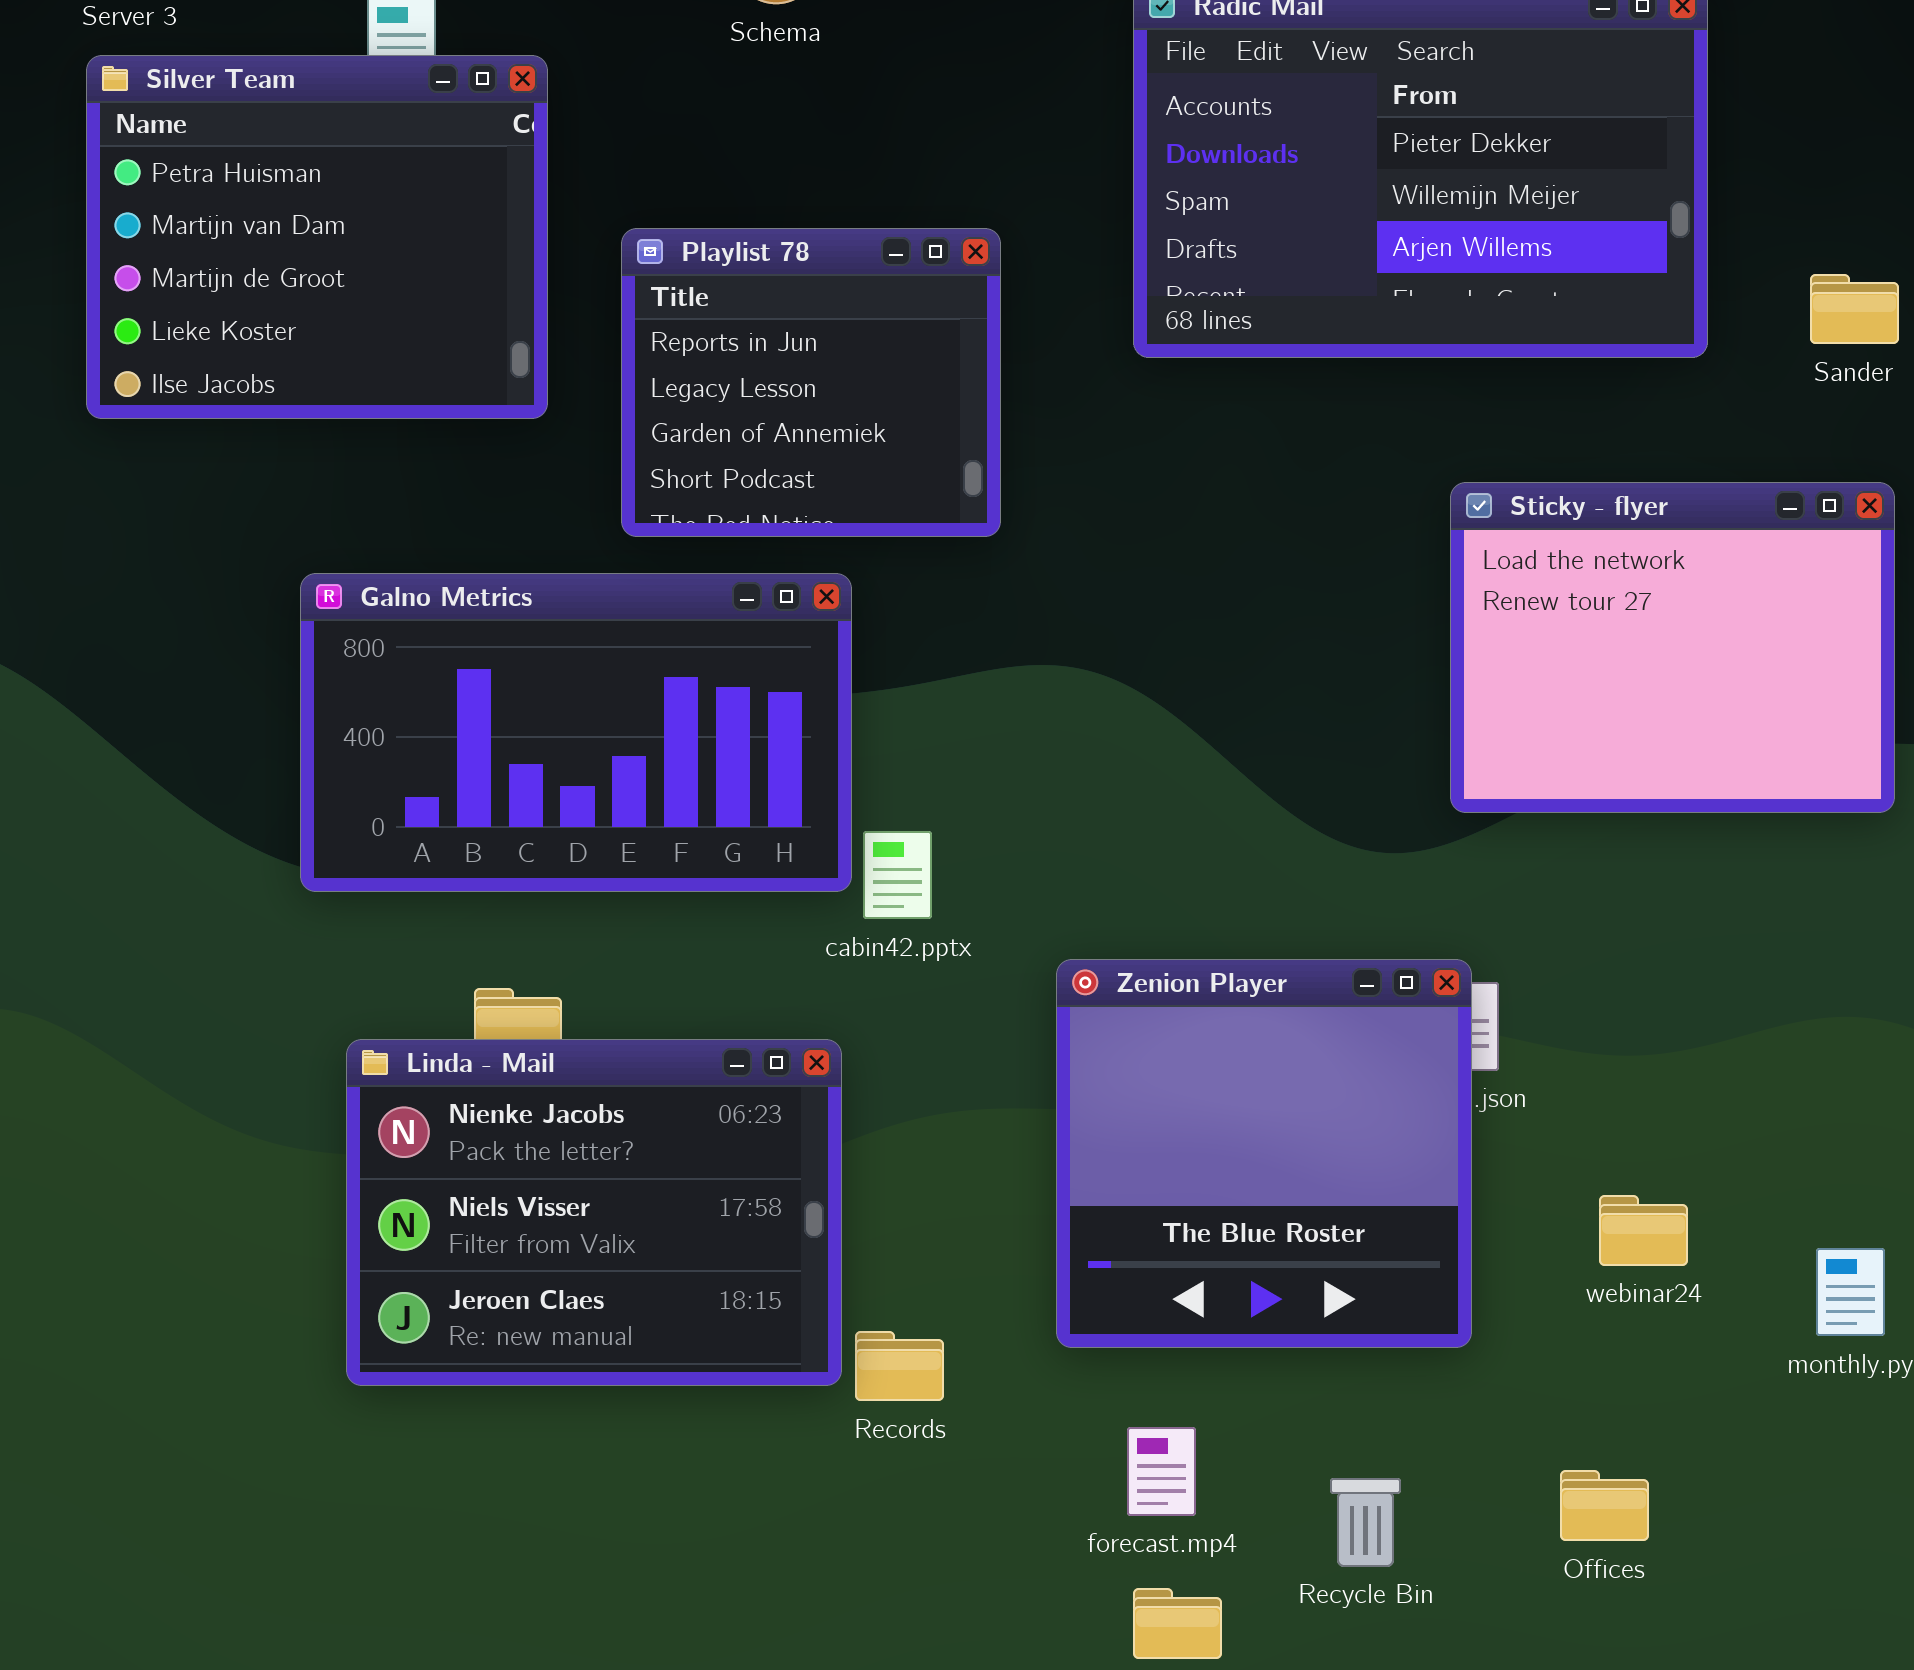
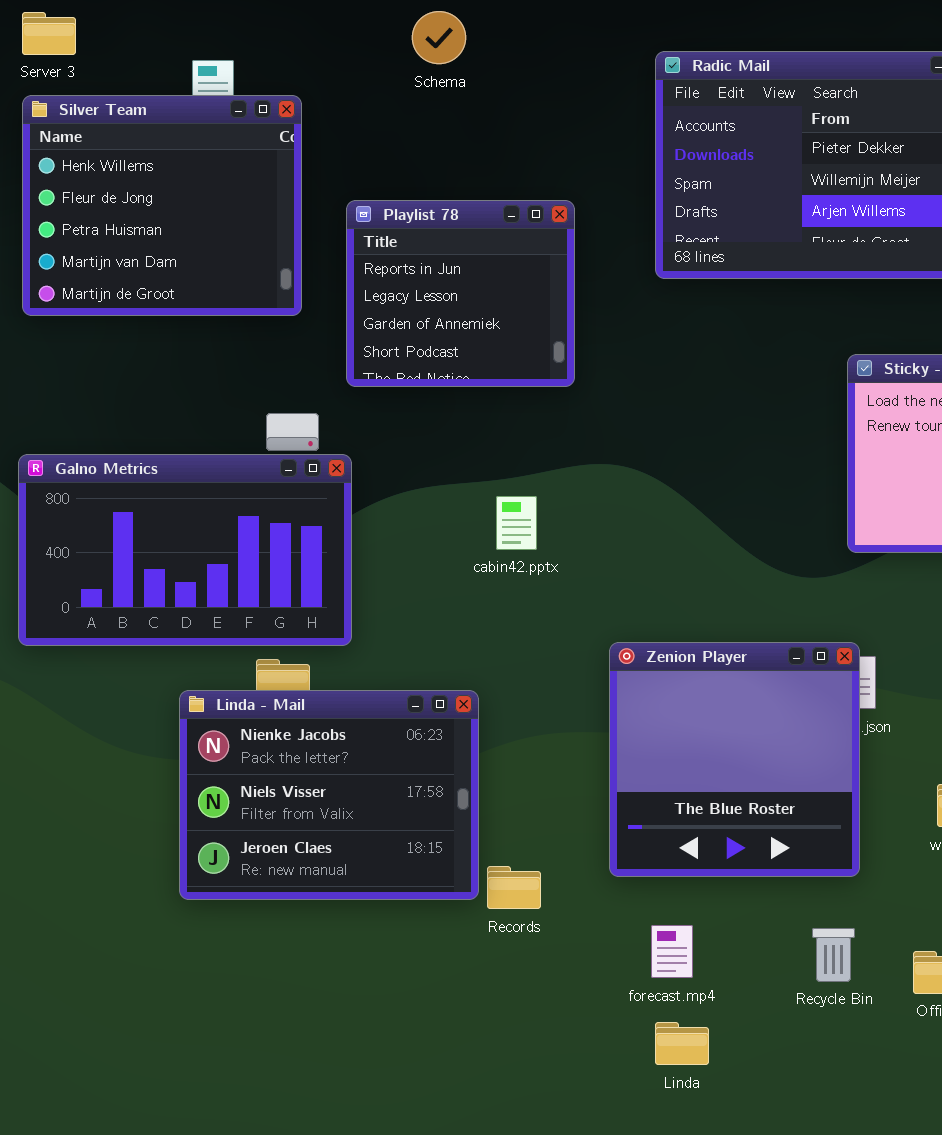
Silver Team: [86,55,548,419] -> [22,95,302,316], scrolled up 2 rows
Galno Metrics: [300,573,852,892] -> [18,454,352,646], moved
cabin42.pptx: [863,831,932,919] -> [496,496,537,550], moved
Recycle Bin: [1330,1478,1401,1567] -> [812,928,855,982], moved

